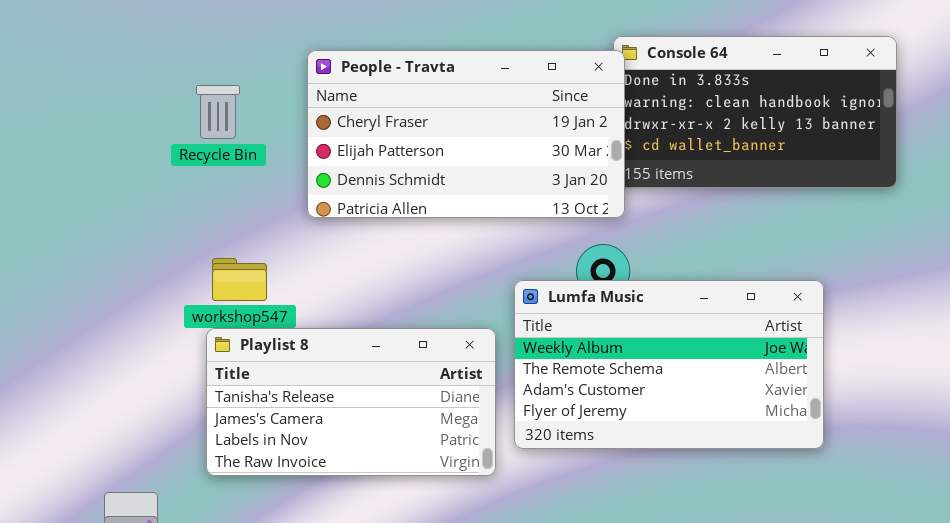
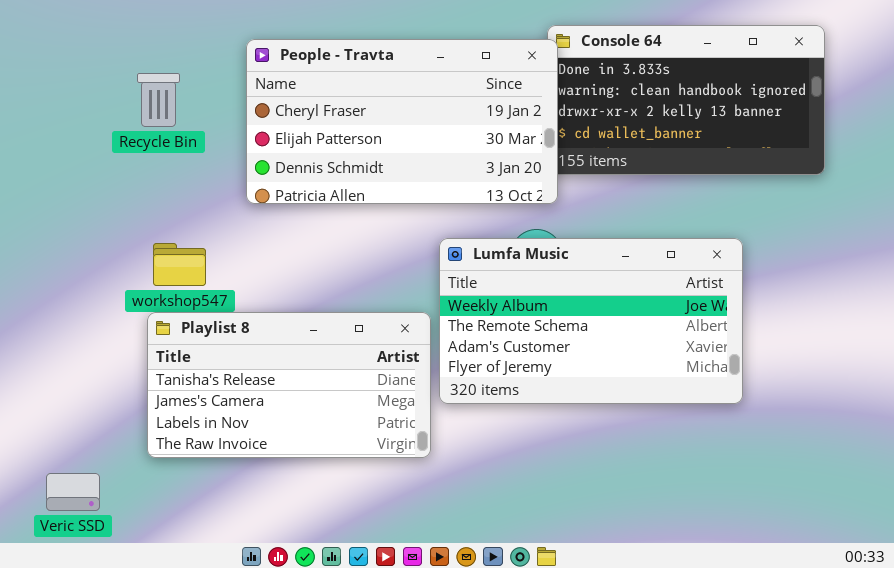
Lumfa Music: [514,280,824,449] -> [439,238,743,404], moved

